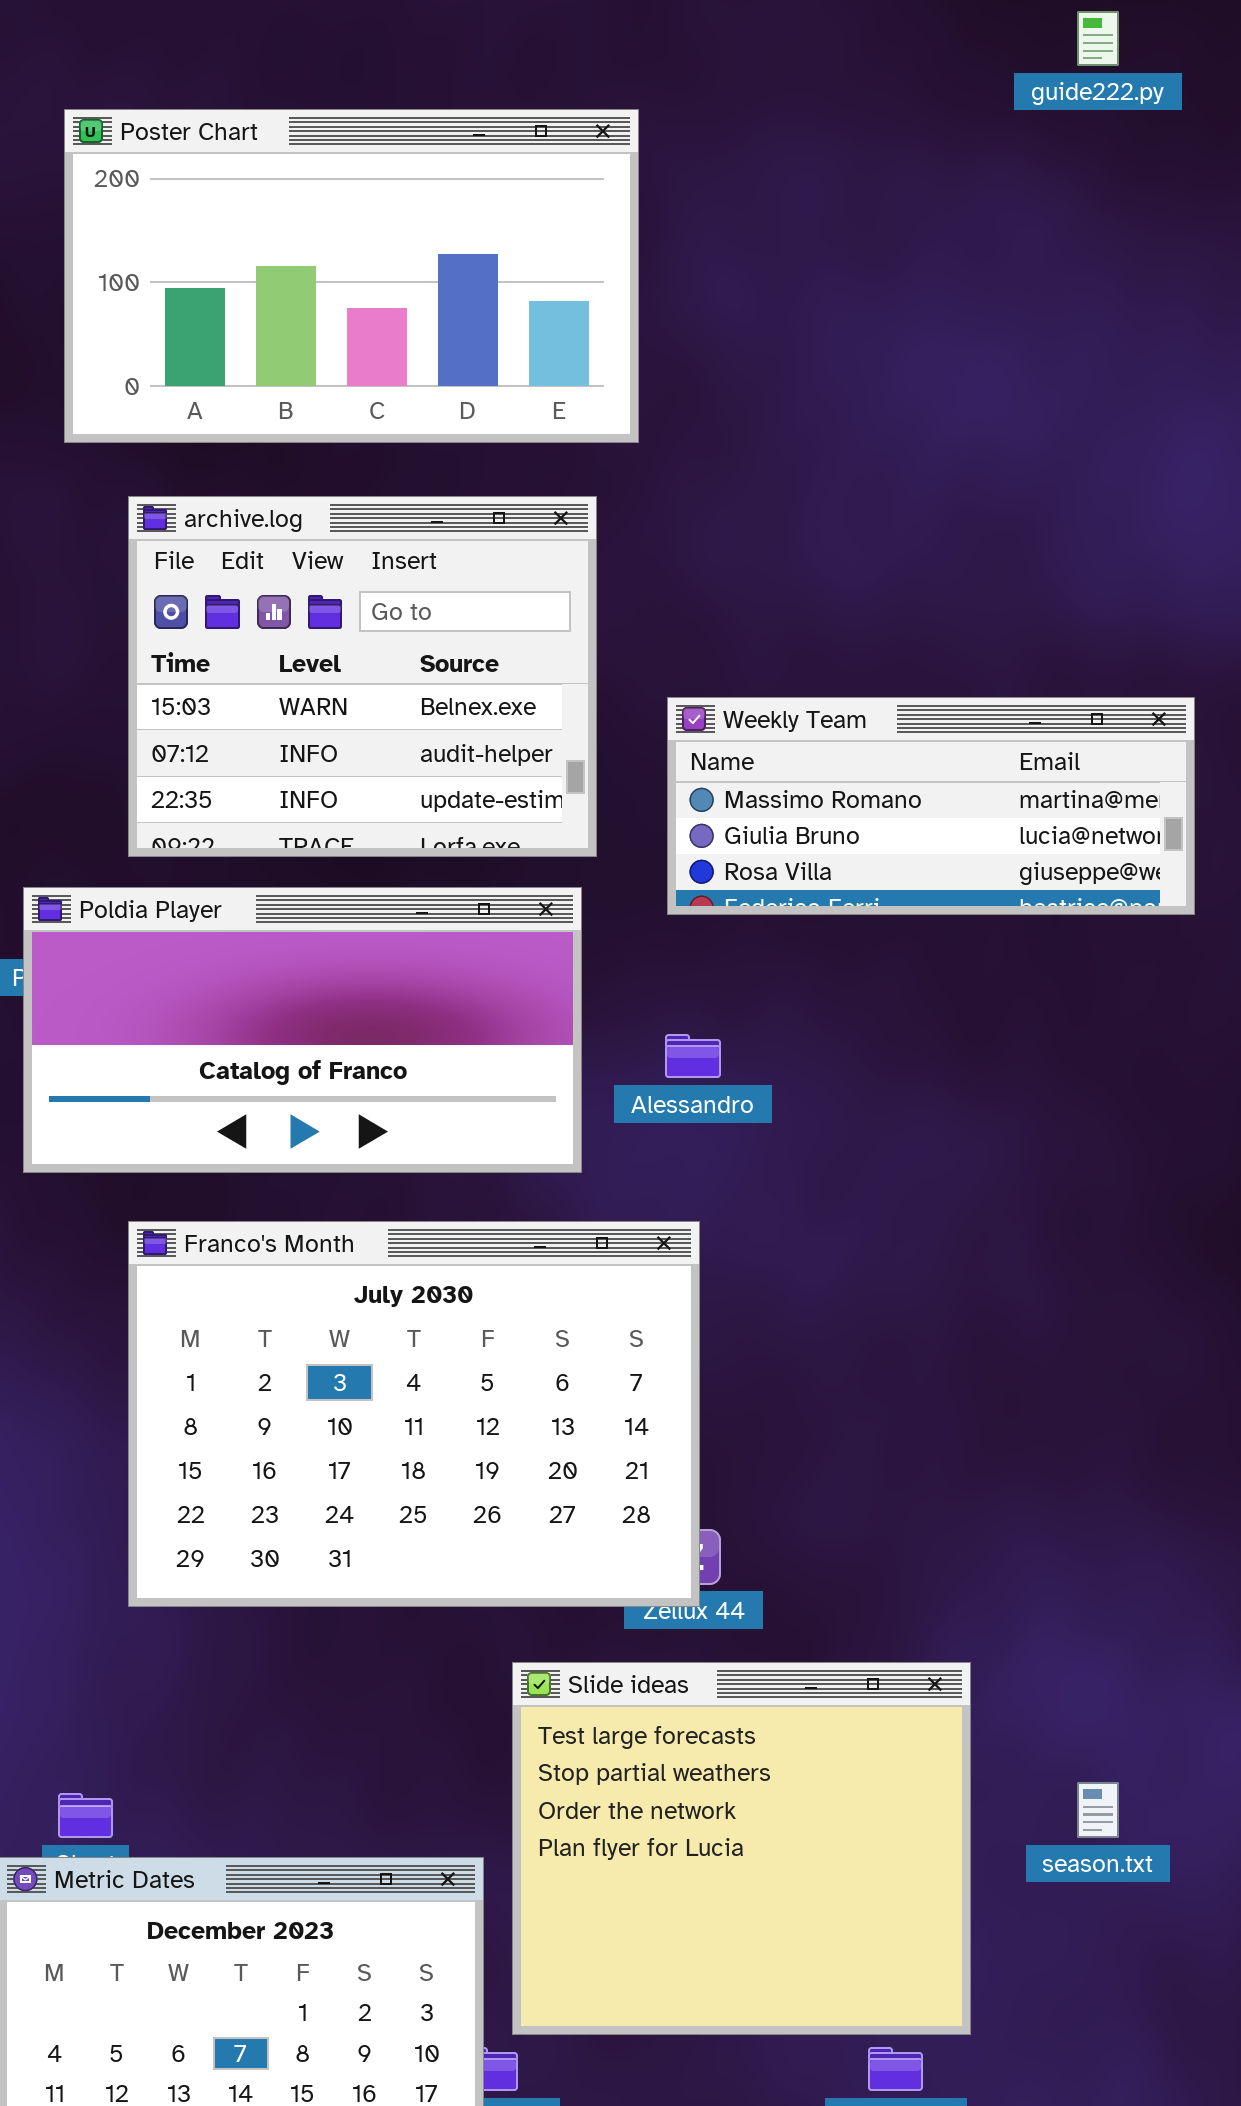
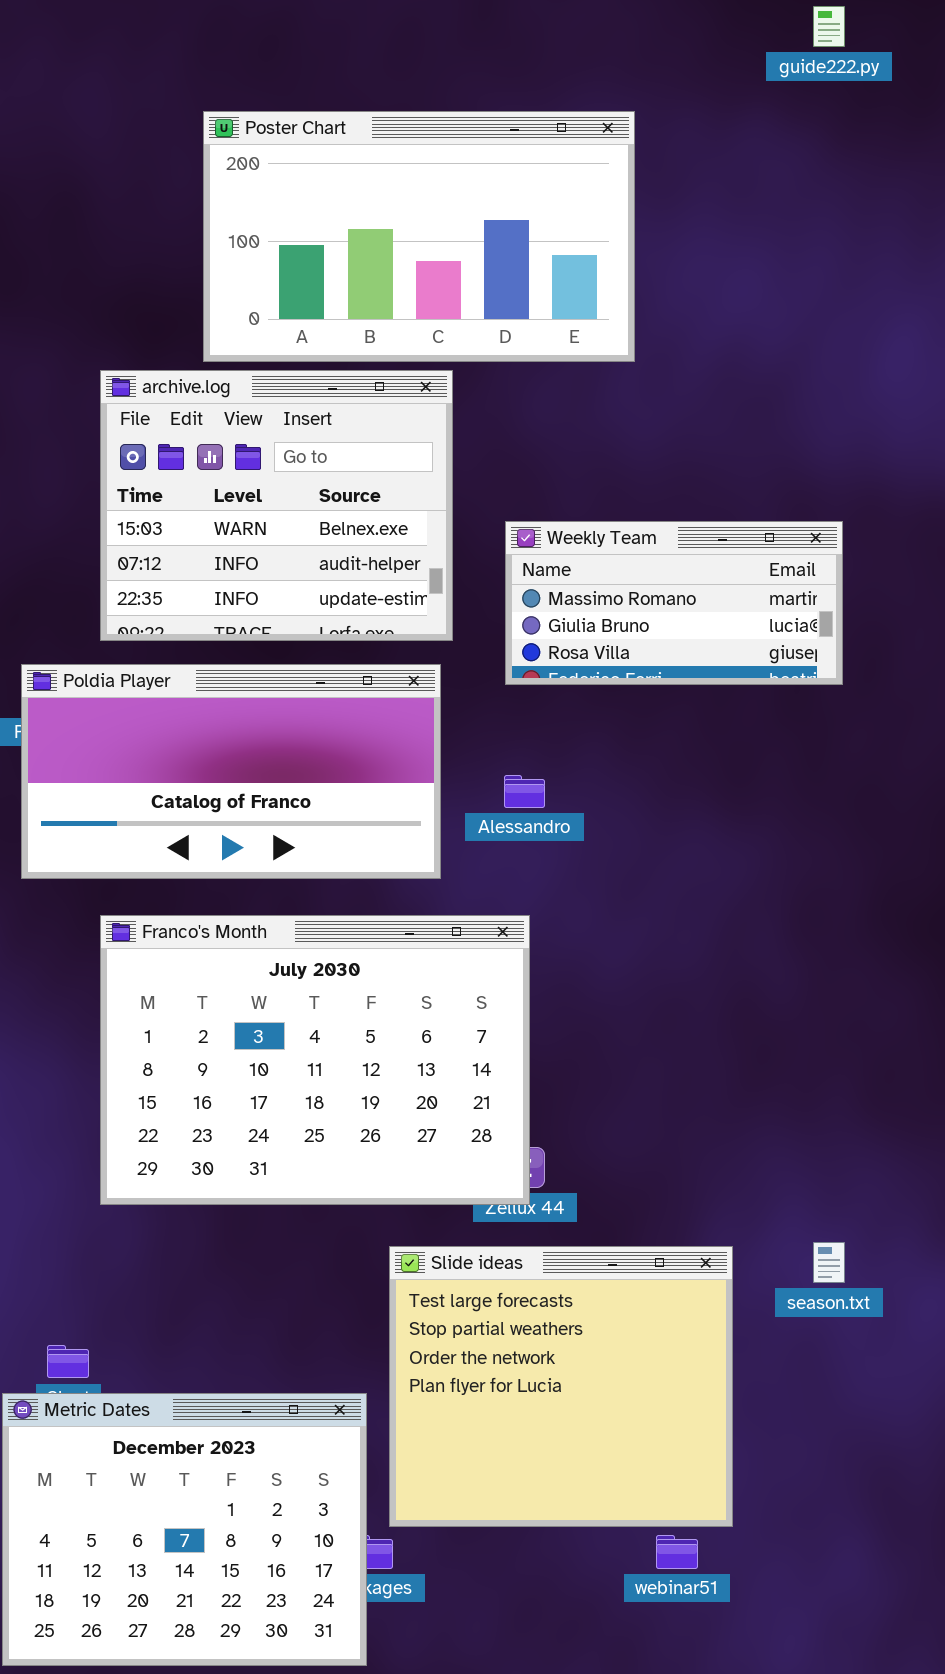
Poster Chart: [64,109,639,443] -> [203,111,635,362], moved
Weekly Team: [667,697,1195,915] -> [505,521,843,685], resized
season.txt: [1077,1782,1119,1838] -> [813,1242,845,1283], moved

